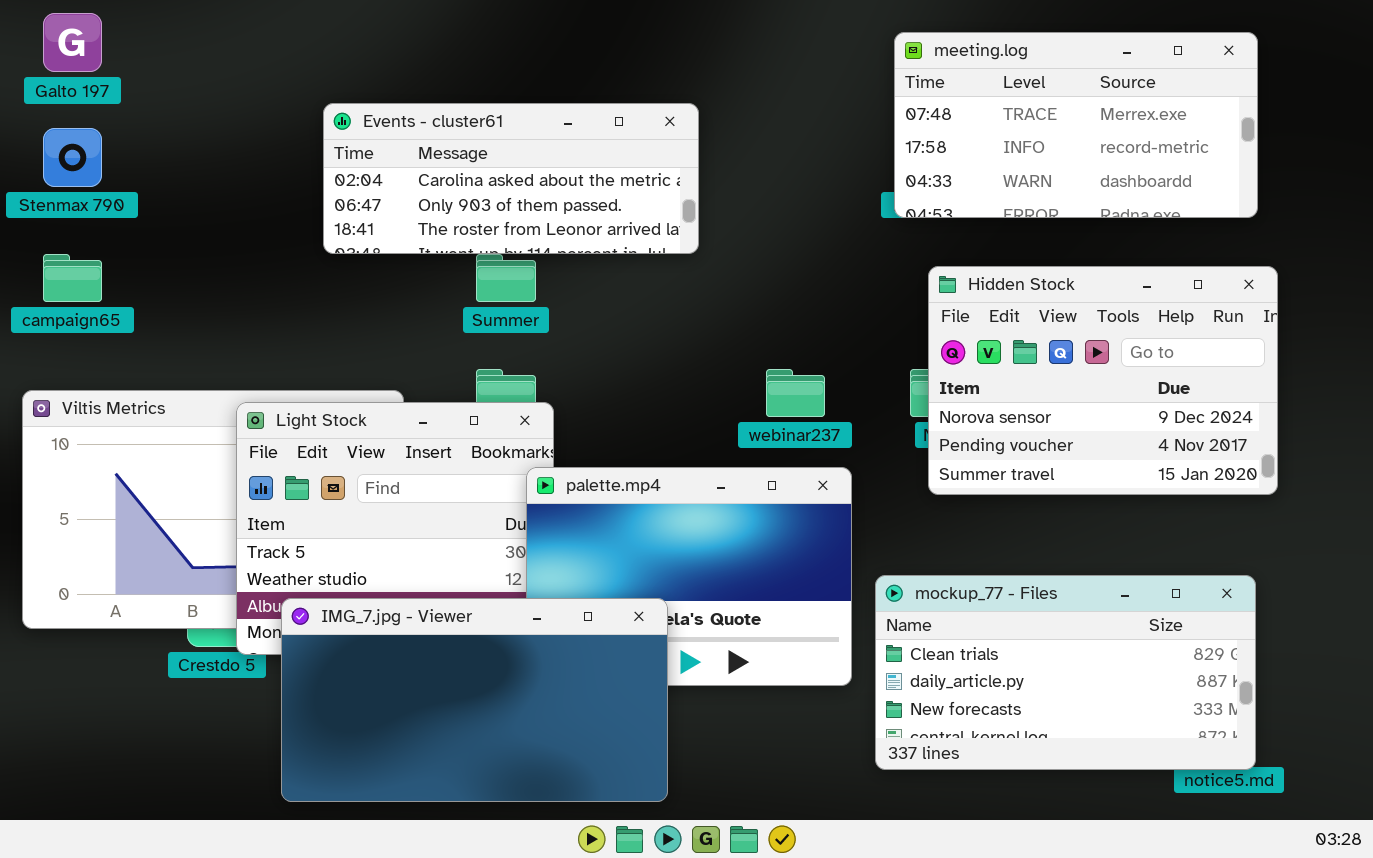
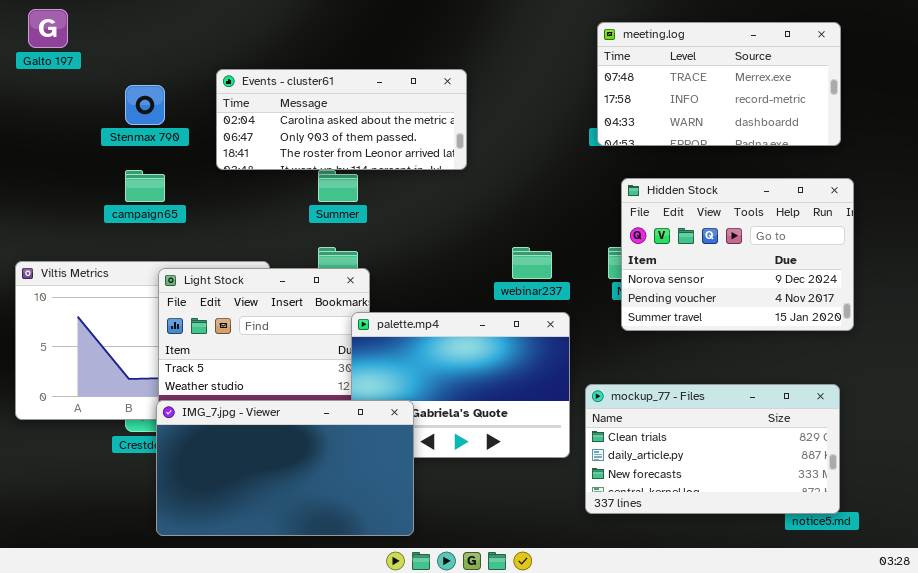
Stenmax 790: [43,128,102,187] -> [125,85,165,125], moved
campaign65: [43,254,102,302] -> [125,170,165,202], moved
IMG_7.jpg - Viewer: [281,598,668,802] -> [156,400,414,536], moved

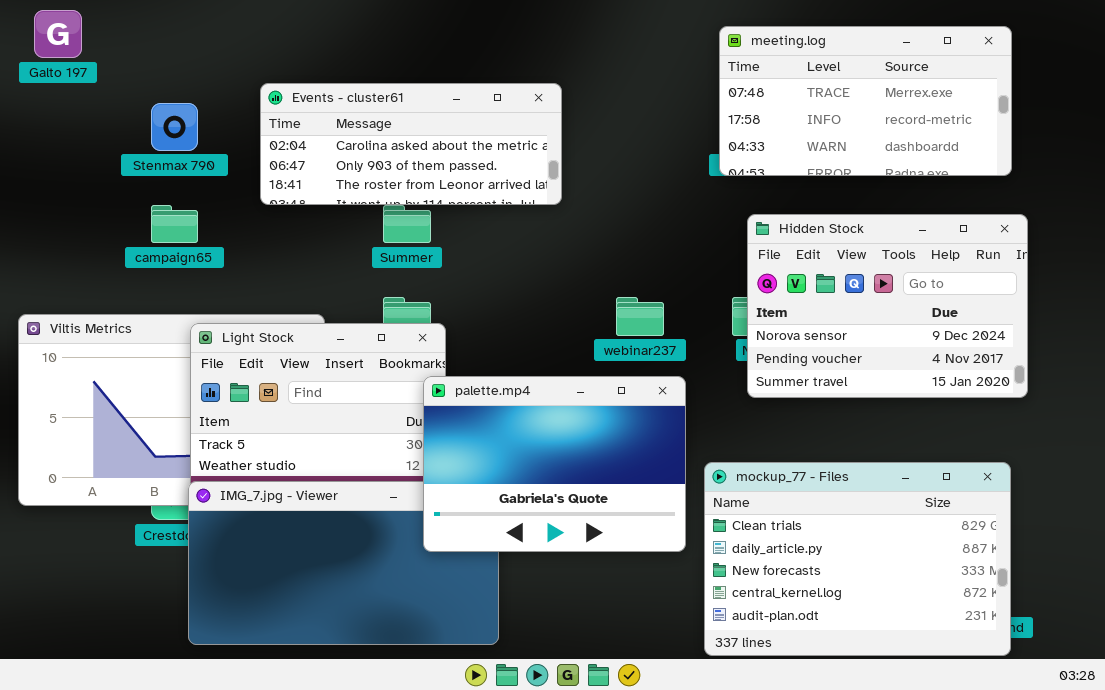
palette.mp4: [351,312,570,458] -> [423,376,686,552], raised
mockup_77 - Files: [585,384,840,514] -> [704,462,1011,656], resized

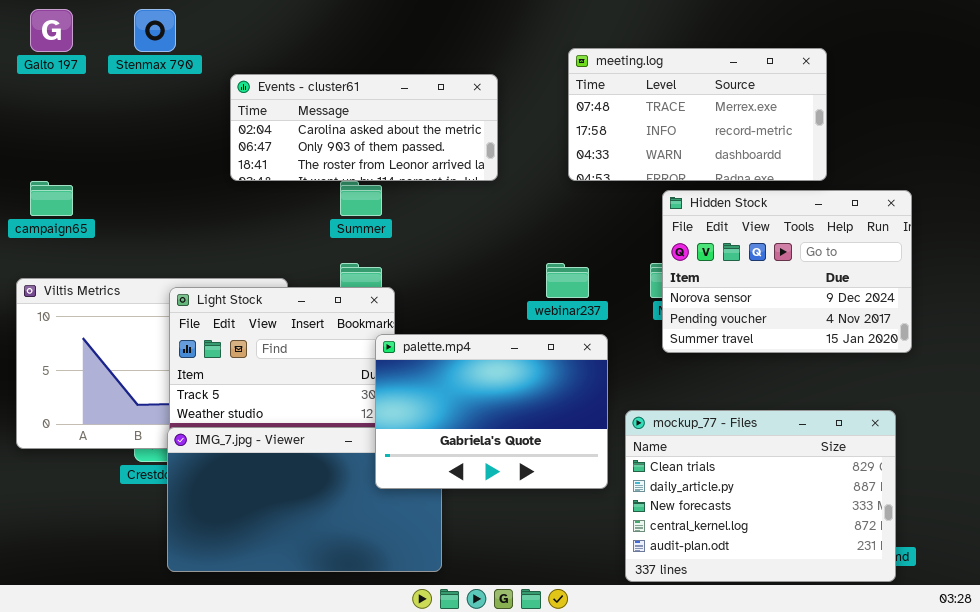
meeting.log: [719,26,1012,176] -> [568,48,827,181], moved
Stenmax 790: [151,103,198,151] -> [134,9,176,52], moved
campaign65: [151,205,198,243] -> [30,181,73,216], moved

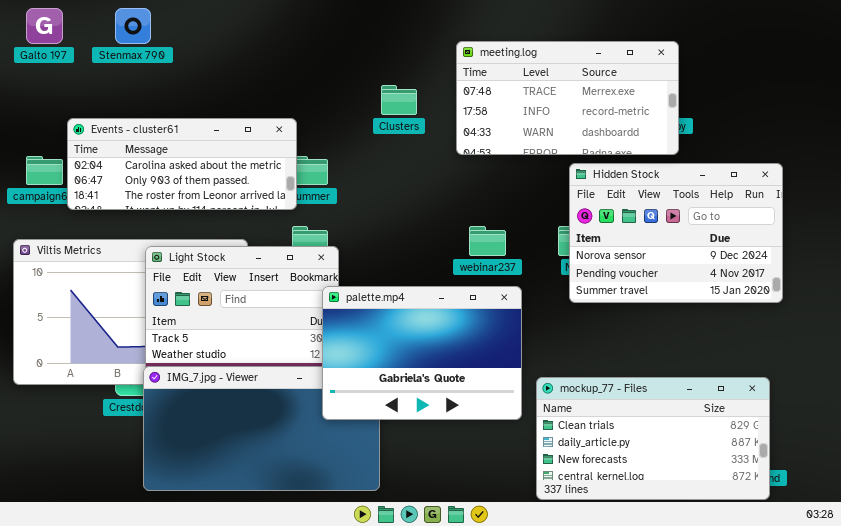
meeting.log: [568,48,827,181] -> [456,41,679,155], moved
Events - cluster61: [230,74,498,181] -> [67,118,297,210], moved
mockup_77 - Files: [625,410,896,582] -> [536,377,770,500], resized

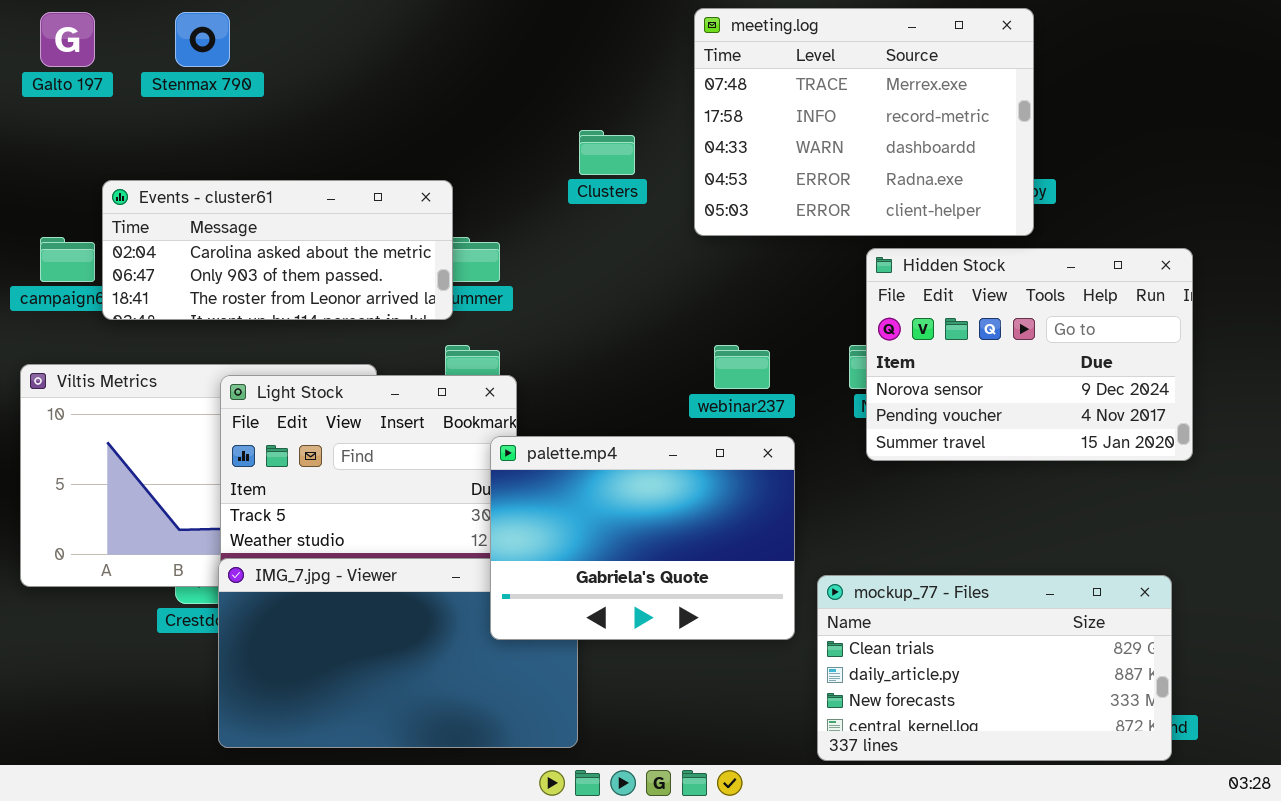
meeting.log: [456,41,679,155] -> [694,8,1034,236], resized

